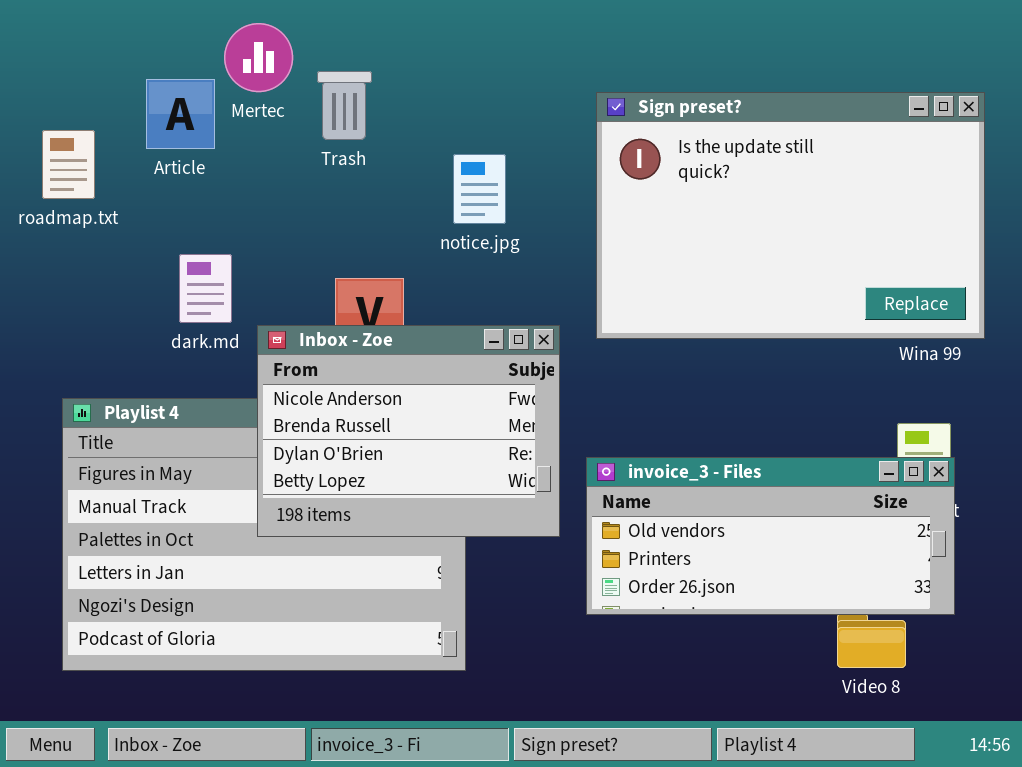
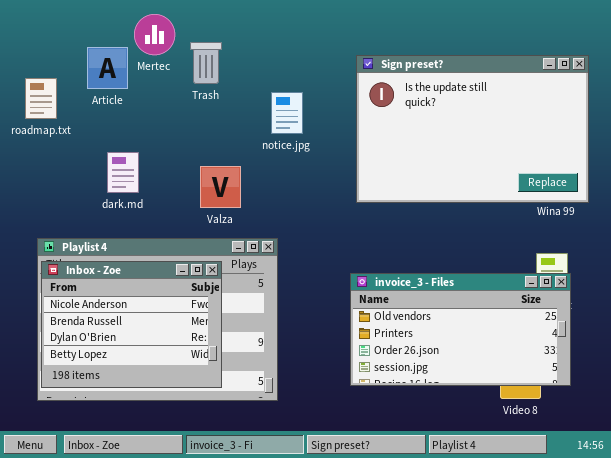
Inbox - Zoe: [257,325,560,537] -> [41,261,222,388], moved
invoice_3 - Files: [586,457,955,615] -> [350,273,571,386], resized

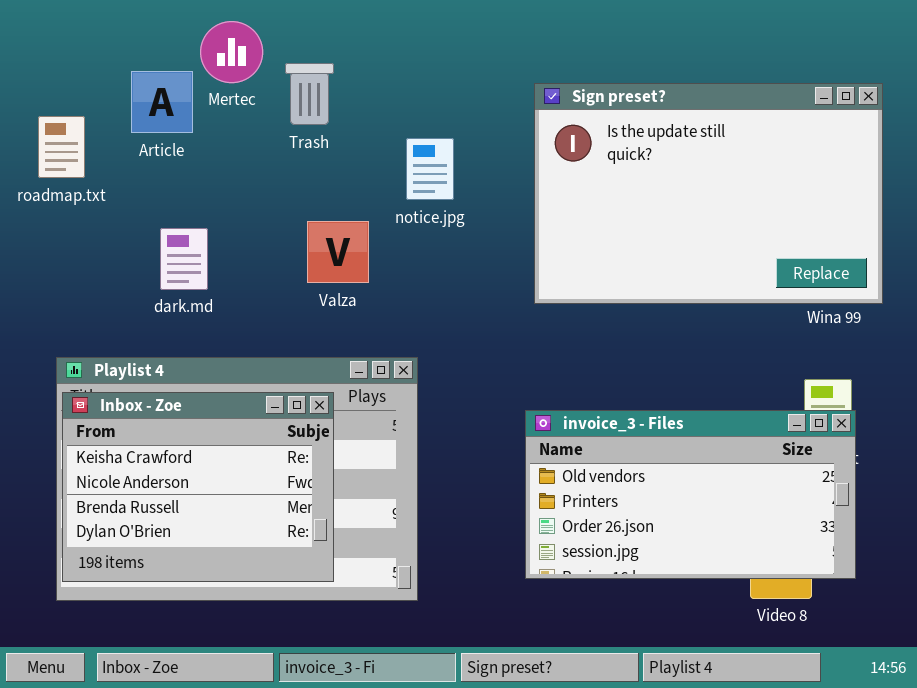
Valza: [200,166,241,208] -> [307,221,369,283], moved
Inbox - Zoe: [41,261,222,388] -> [62,392,334,582], scrolled up 1 row

